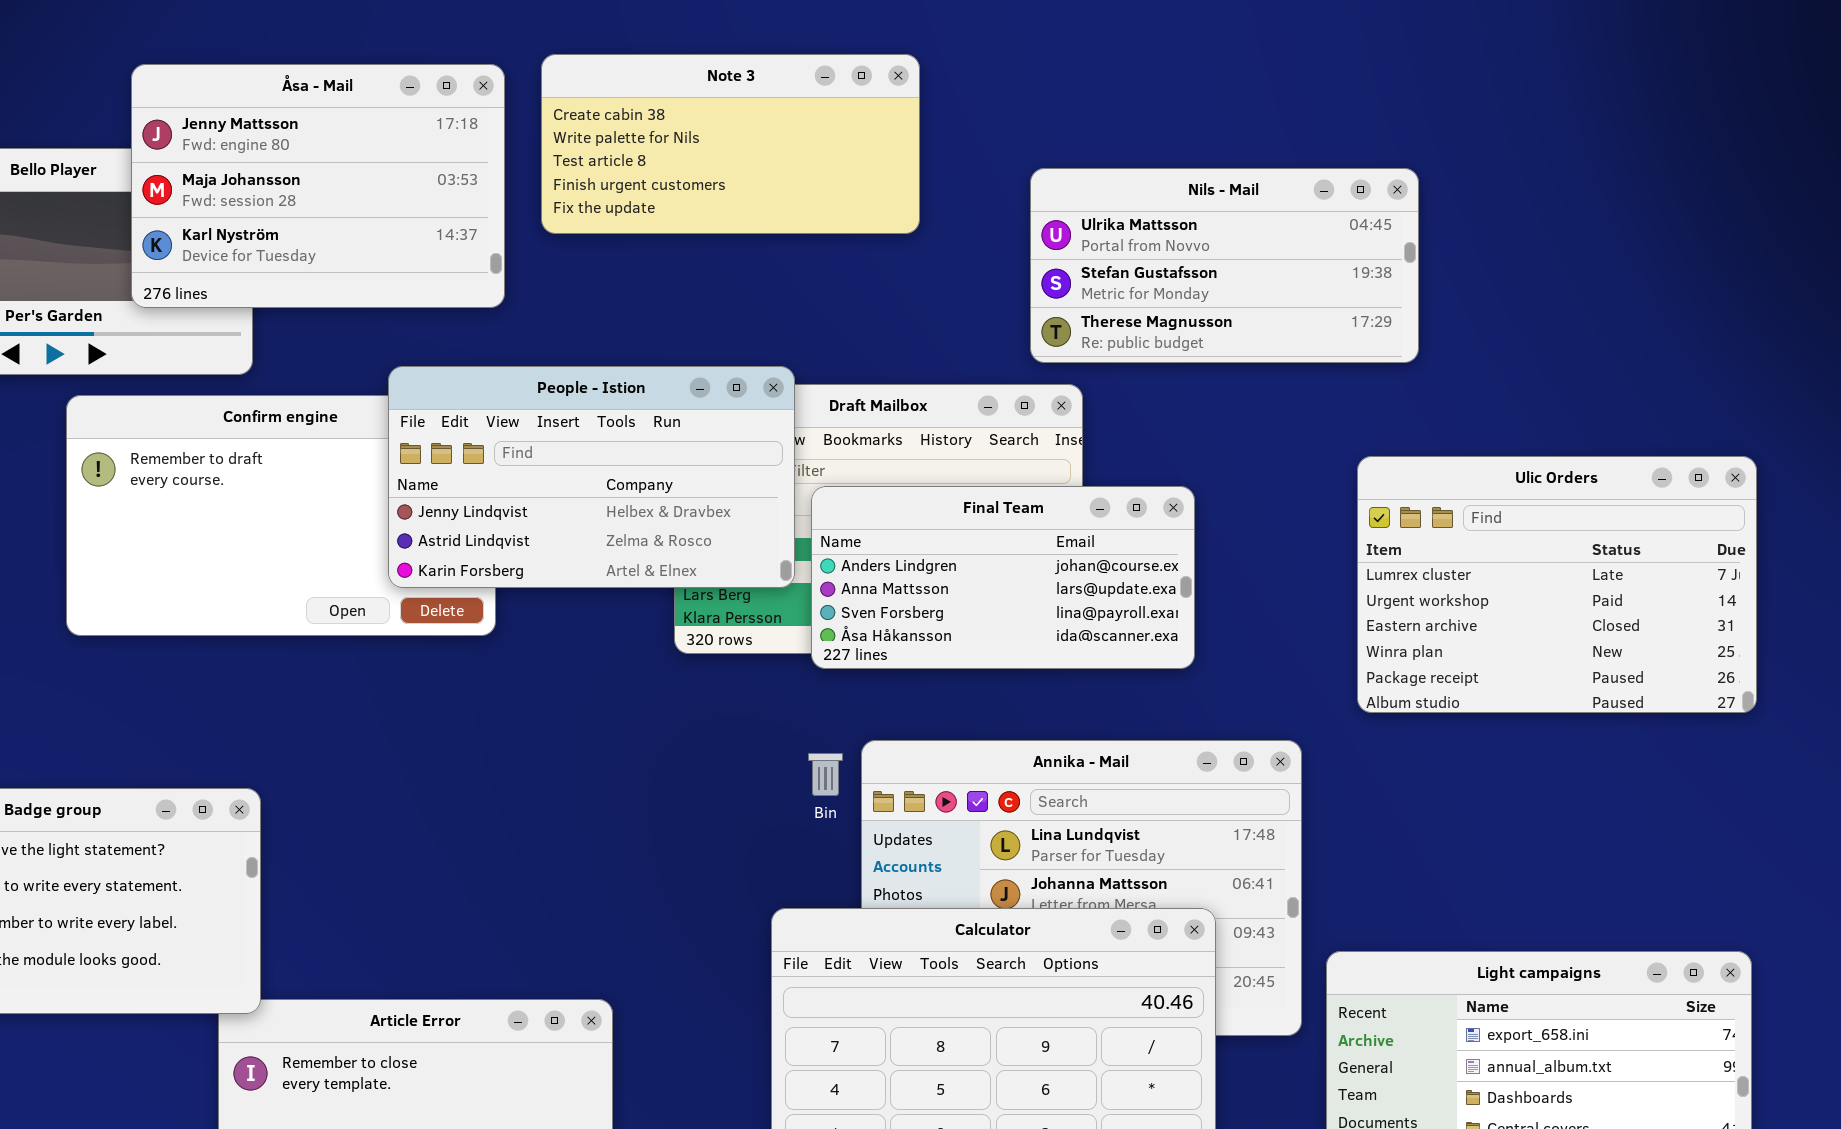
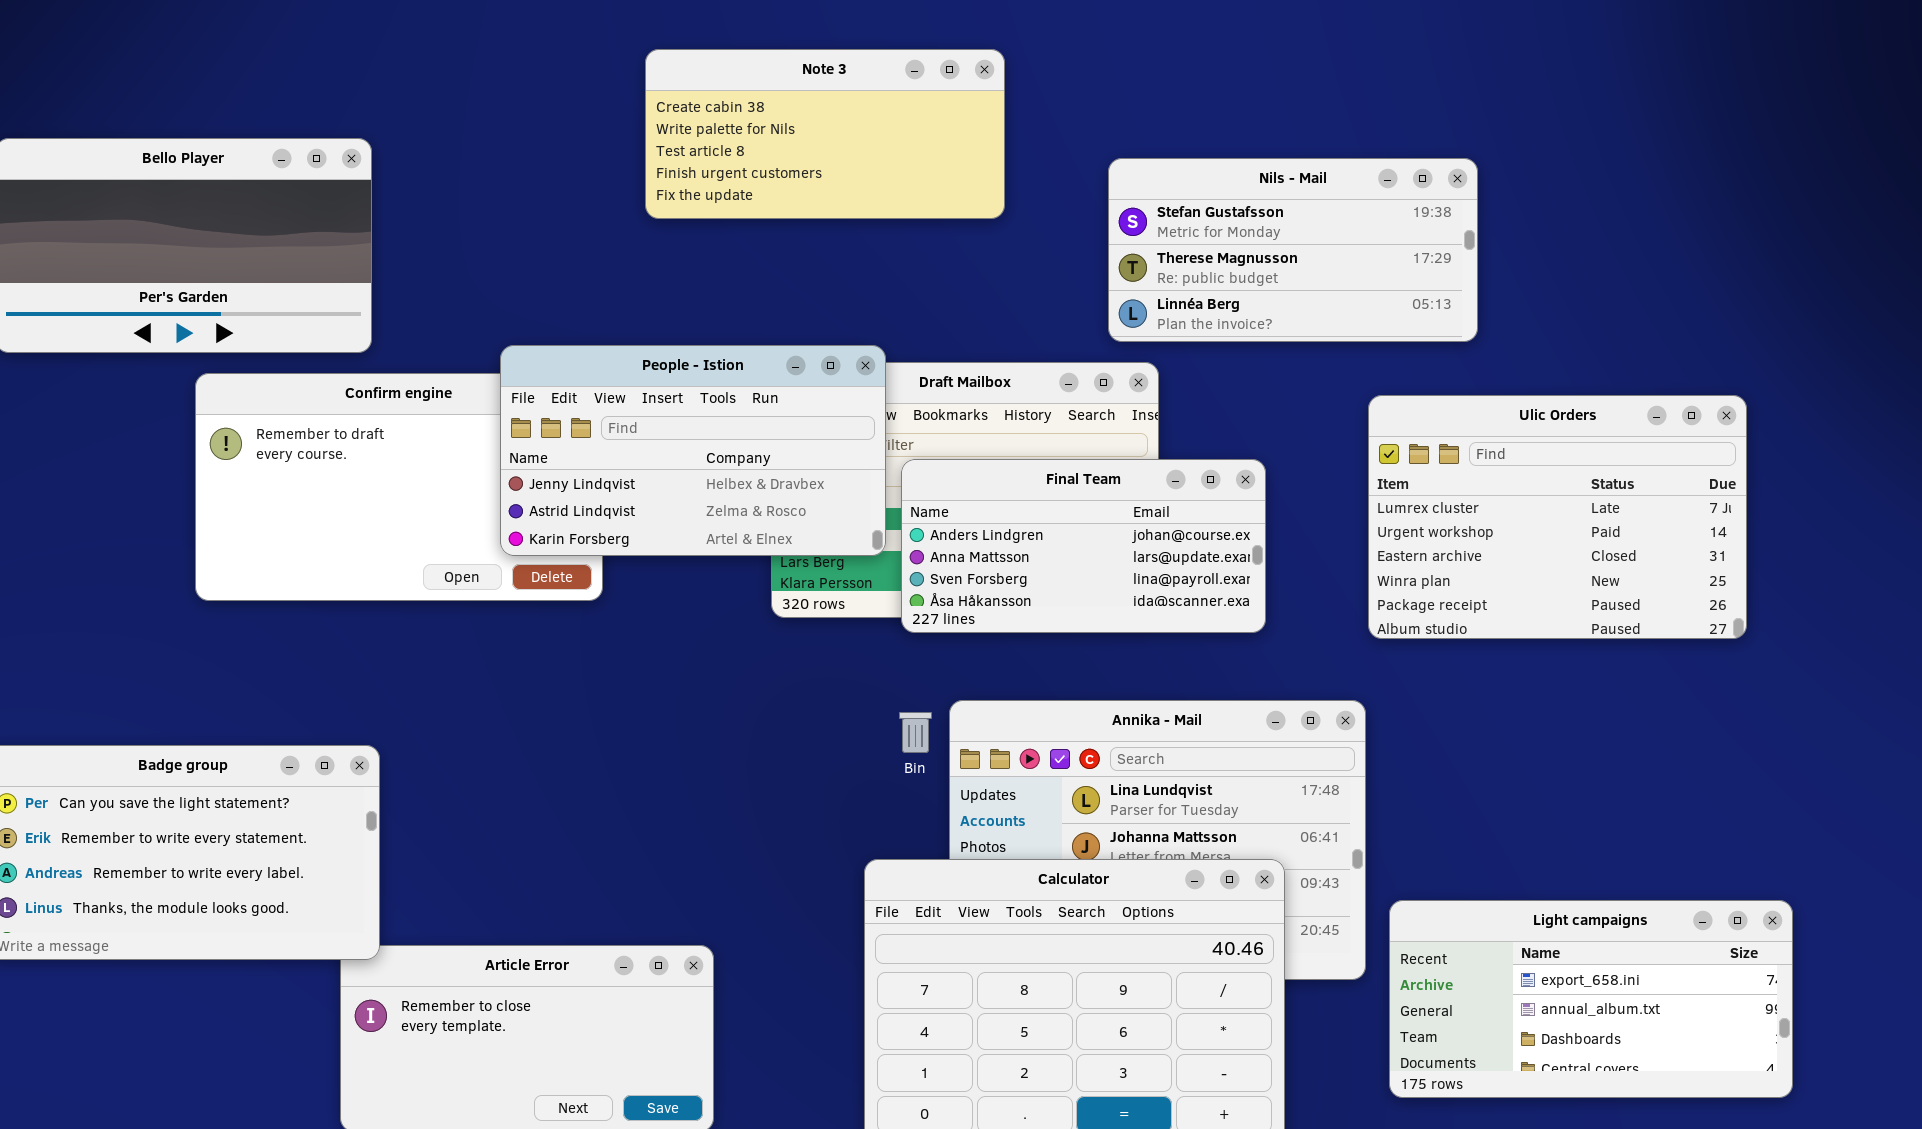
Åsa - Mail: [131,64,505,308] -> none, closed
Nils - Mail: [1030,168,1419,363] -> [1108,158,1478,342], scrolled down 1 row
Ulic Orders: [1357,456,1757,713] -> [1368,395,1747,639], moved

